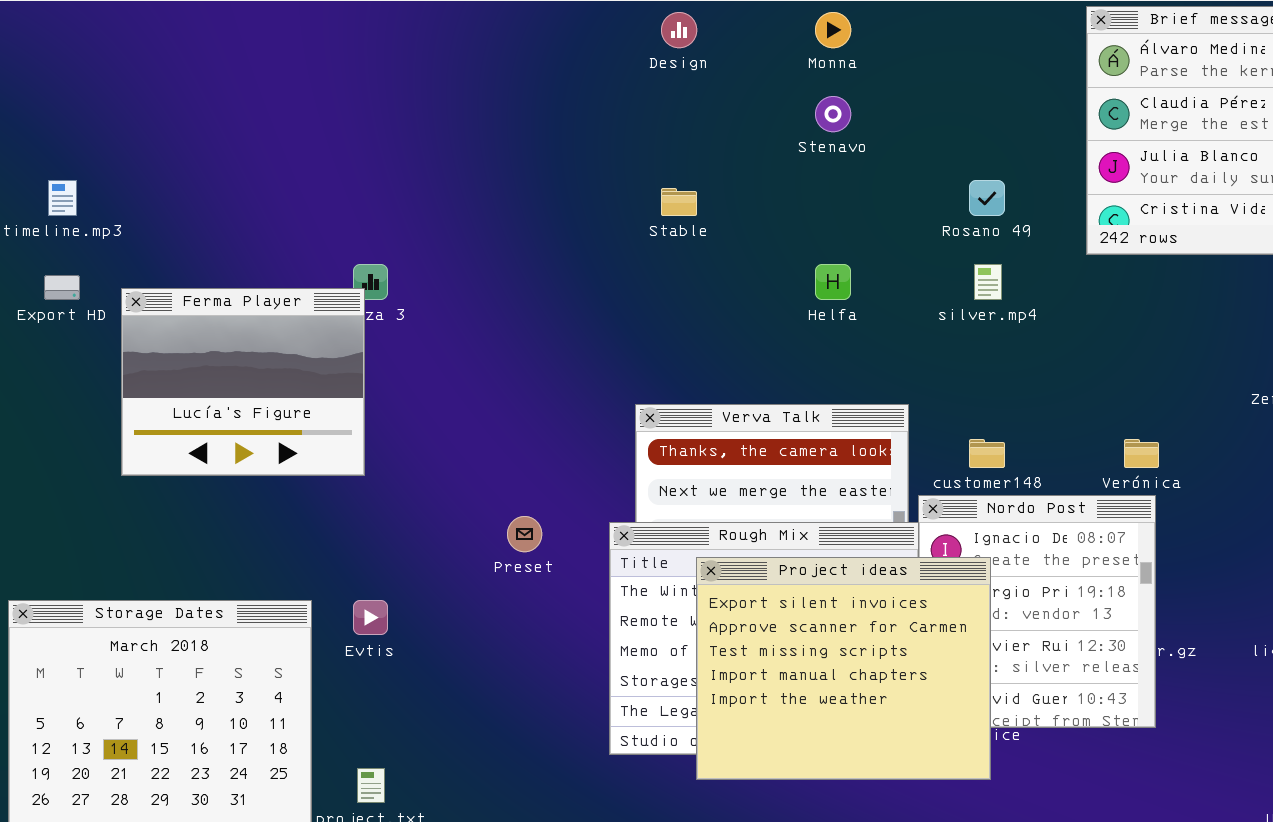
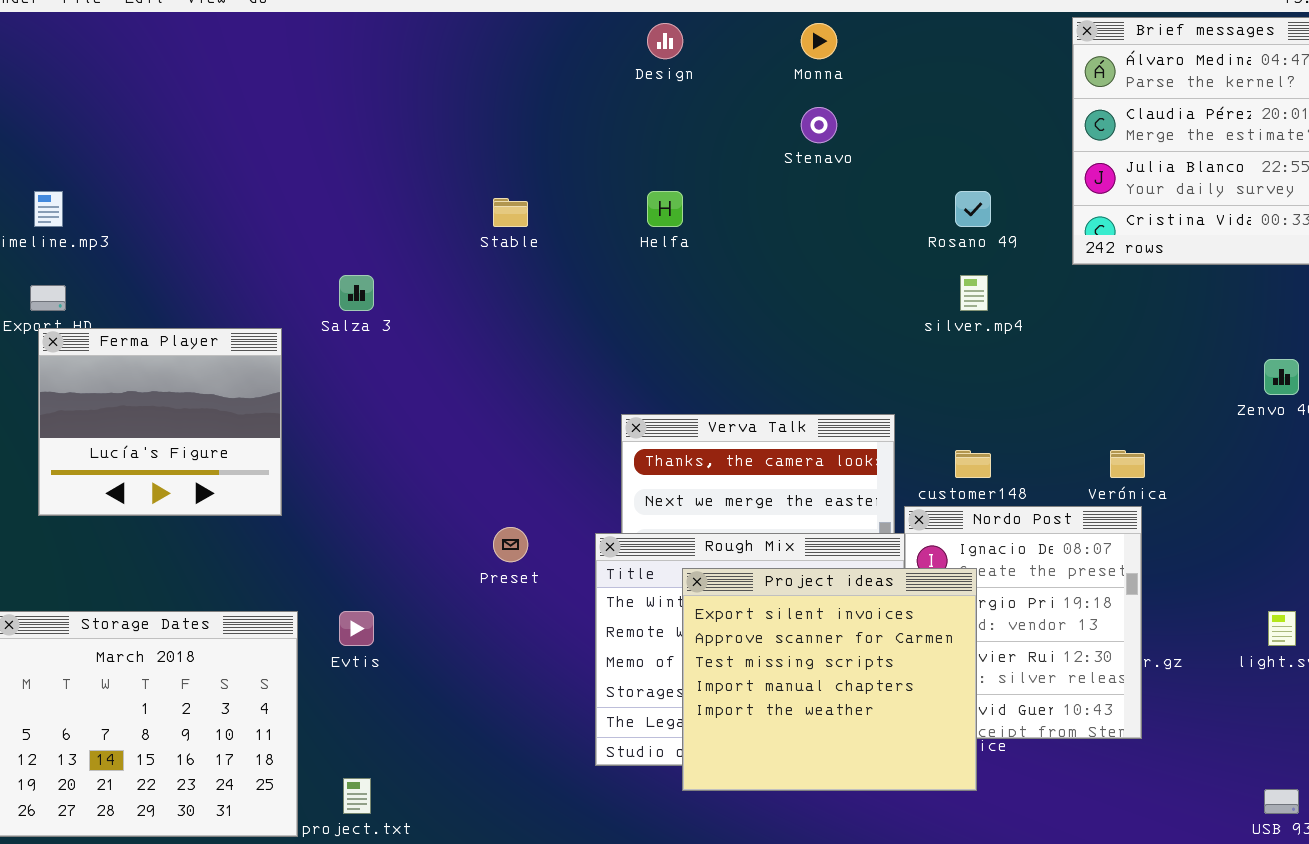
Stable: [661,188,697,216] -> [493,198,528,227], moved
Helfa: [815,264,851,300] -> [647,191,683,227], moved
Ferma Player: [121,288,365,476] -> [38,328,282,516], moved

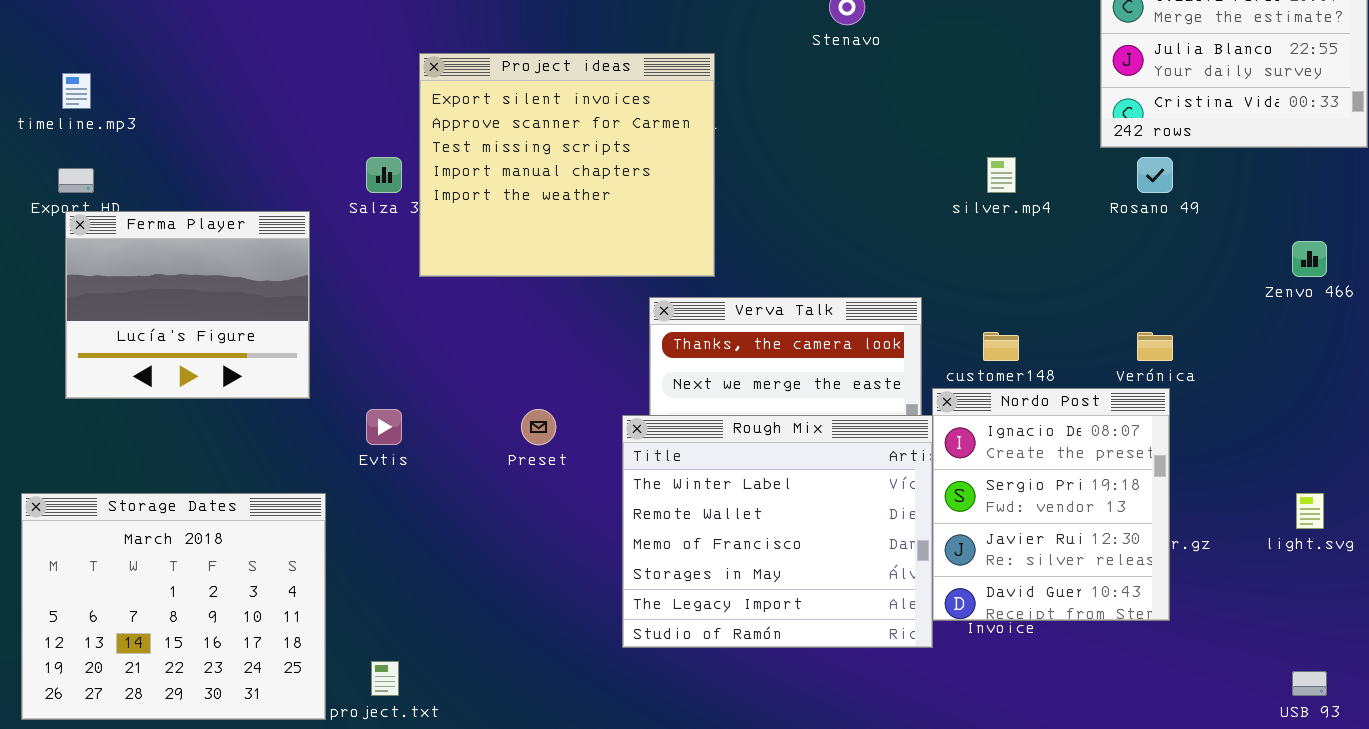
Rosano 49: [955,191,991,227] -> [1137,157,1173,193], moved
Project ideas: [682,568,977,791] -> [419,53,715,277], moved
Evtis: [339,611,374,646] -> [366,409,402,445], moved

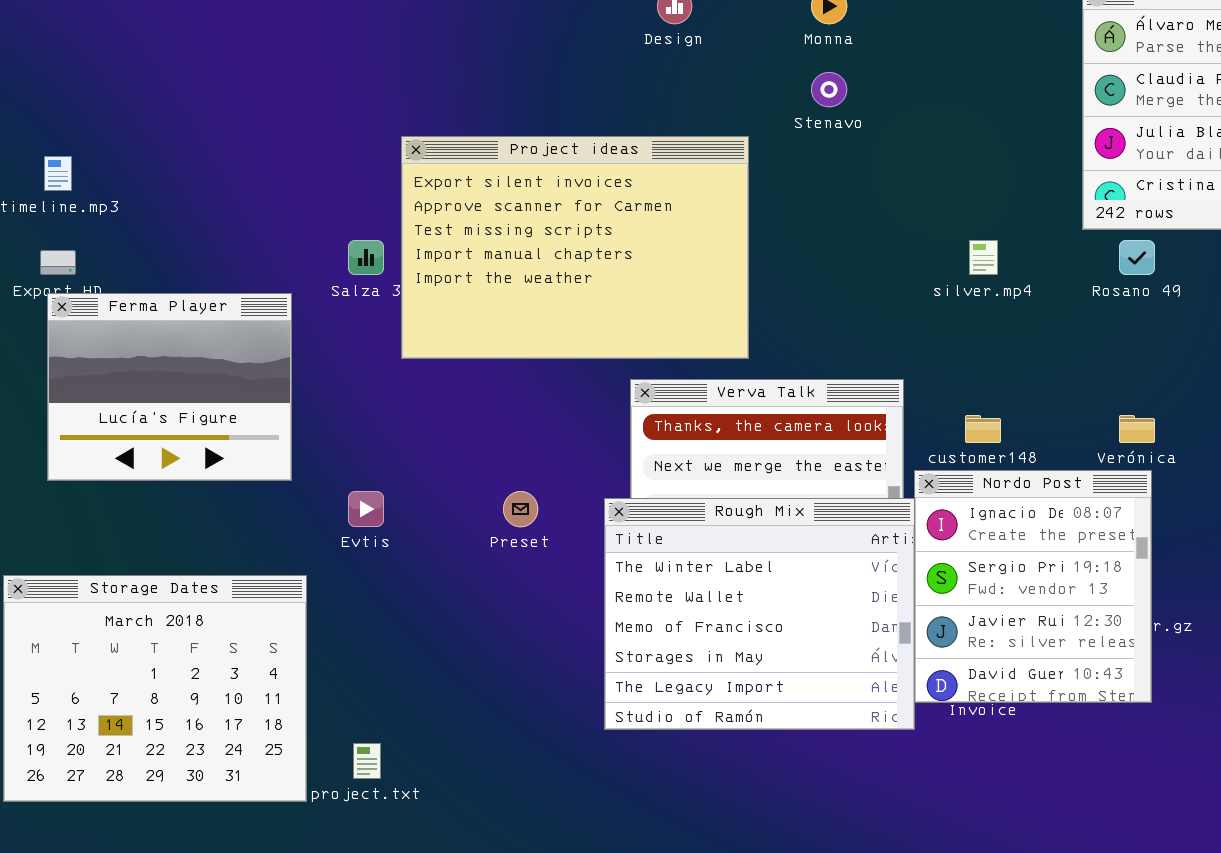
Project ideas: [419,53,715,277] -> [401,136,749,359], resized

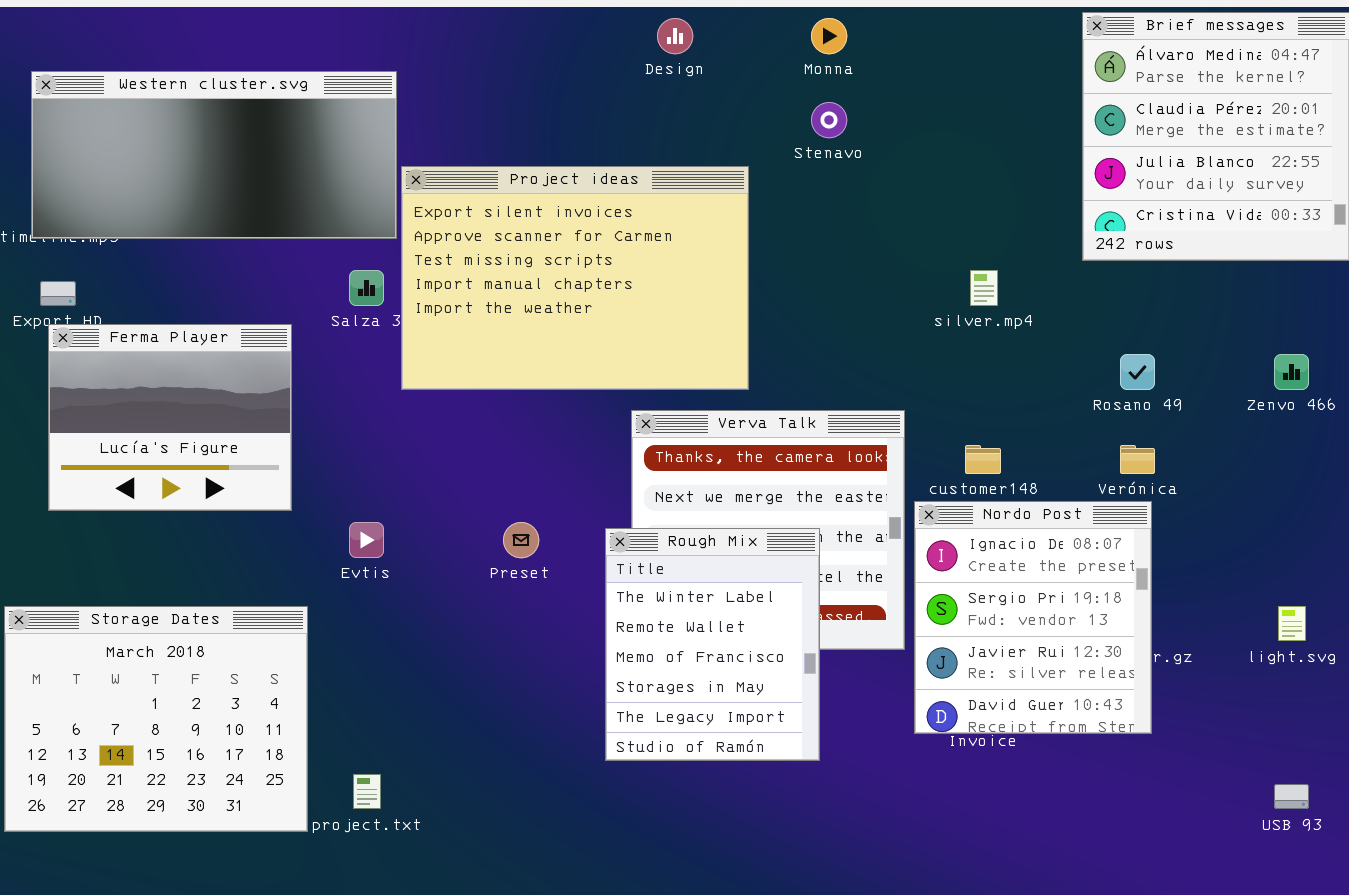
Western cluster.svg: none -> [31,71,397,239], opened
Rosano 49: [1119,240,1155,275] -> [1120,354,1155,390], moved
Rough Mix: [604,498,915,730] -> [605,528,820,761], resized

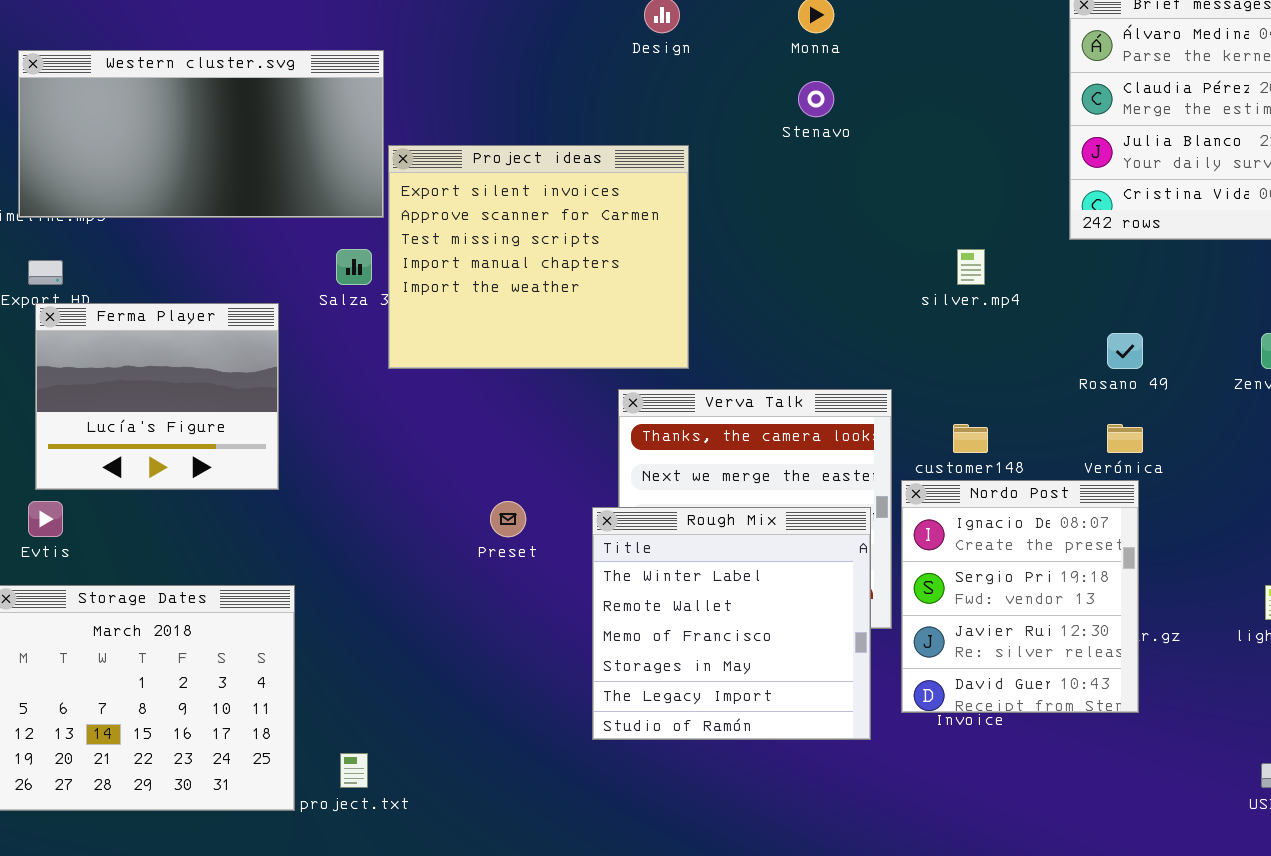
Project ideas: [401,166,749,390] -> [388,145,689,369], resized
Evtis: [349,522,384,558] -> [28,501,63,537], moved
Rough Mix: [605,528,820,761] -> [592,507,871,740], resized

